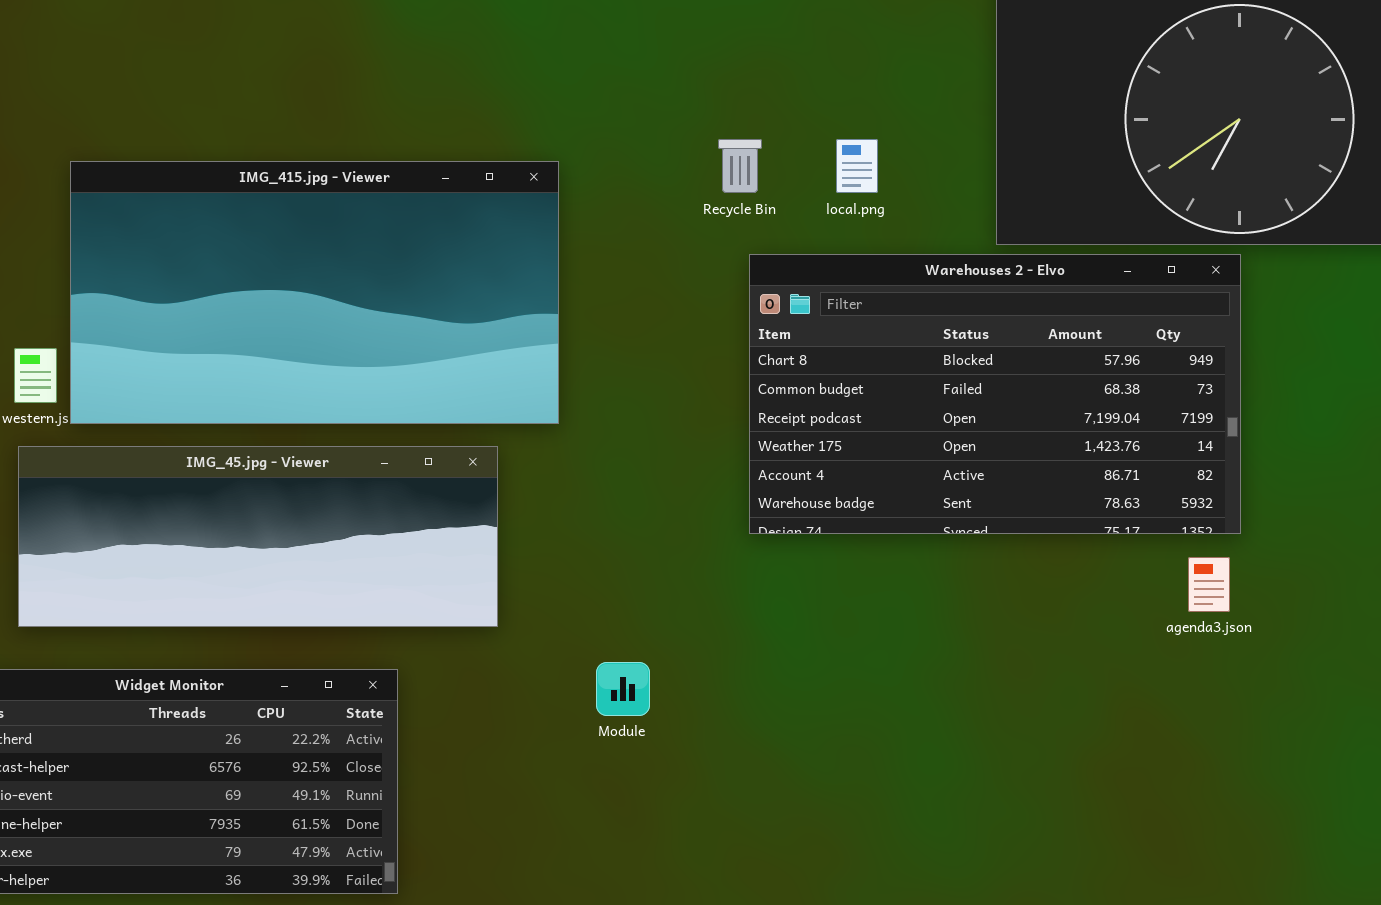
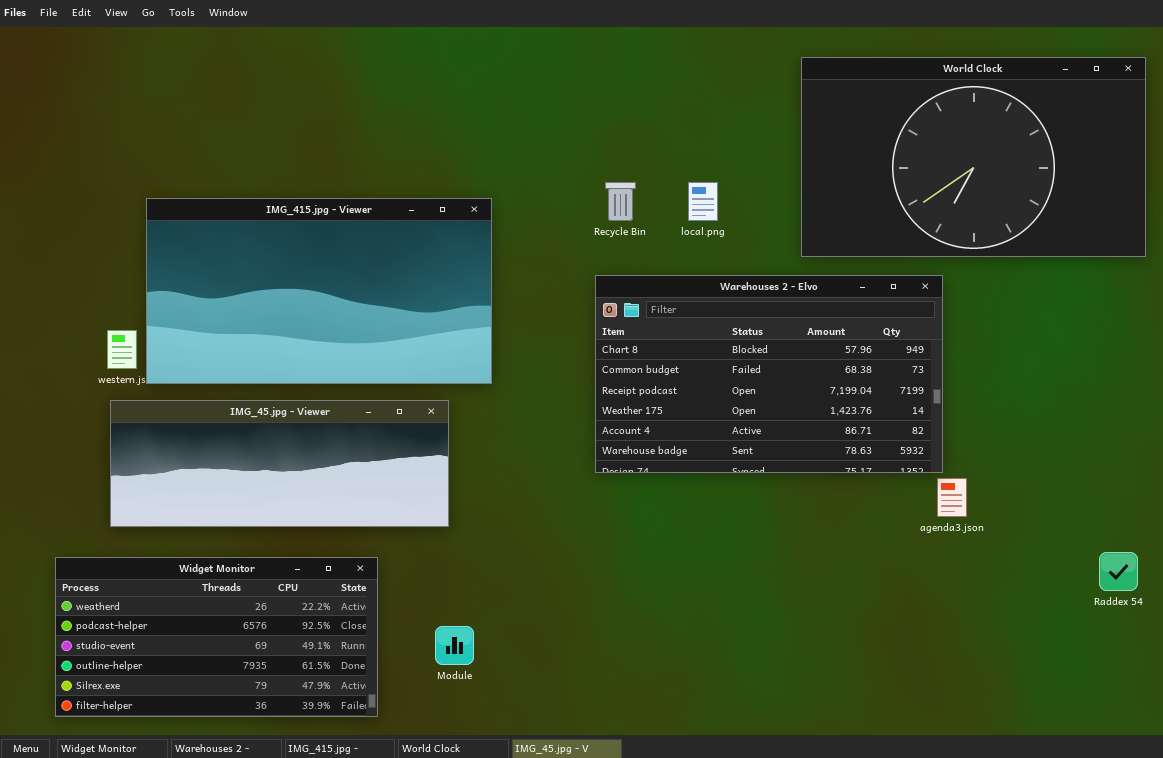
Warehouses 2 - Elvo: [749,254,1241,534] -> [595,275,943,473], moved
Module: [596,662,650,716] -> [435,626,474,665], moved

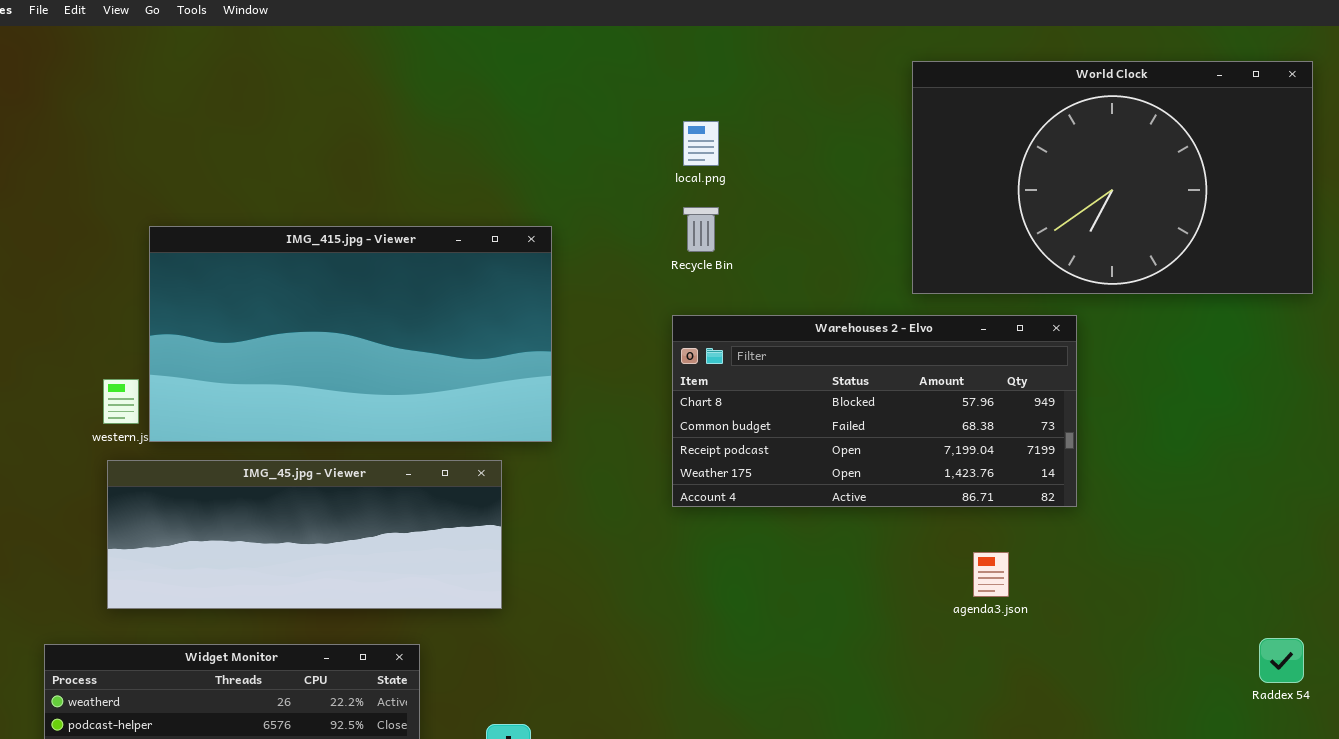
local.png: [688,182,718,221] -> [683,121,719,166], moved
Warehouses 2 - Elvo: [595,275,943,473] -> [672,315,1077,507], resized
agenda3.json: [937,478,967,517] -> [973,552,1009,597], moved

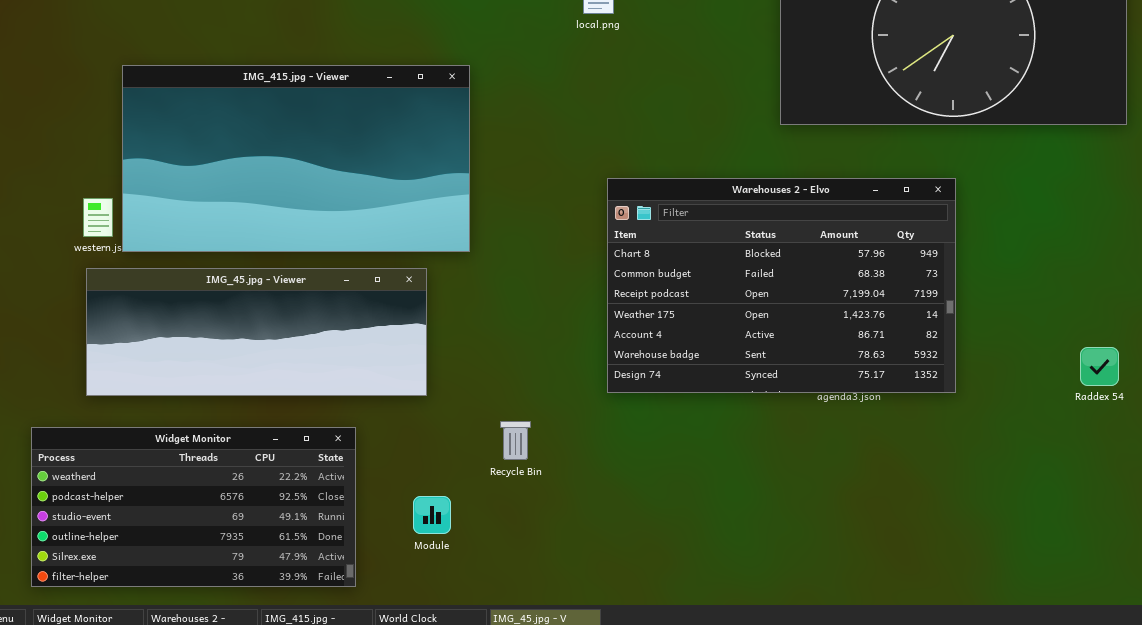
Recycle Bin: [683,207,719,252] -> [500,421,531,460], moved
Warehouses 2 - Elvo: [672,315,1077,507] -> [607,178,956,393], moved, resized
Raddex 54: [1259,638,1304,683] -> [1080,347,1119,386], moved

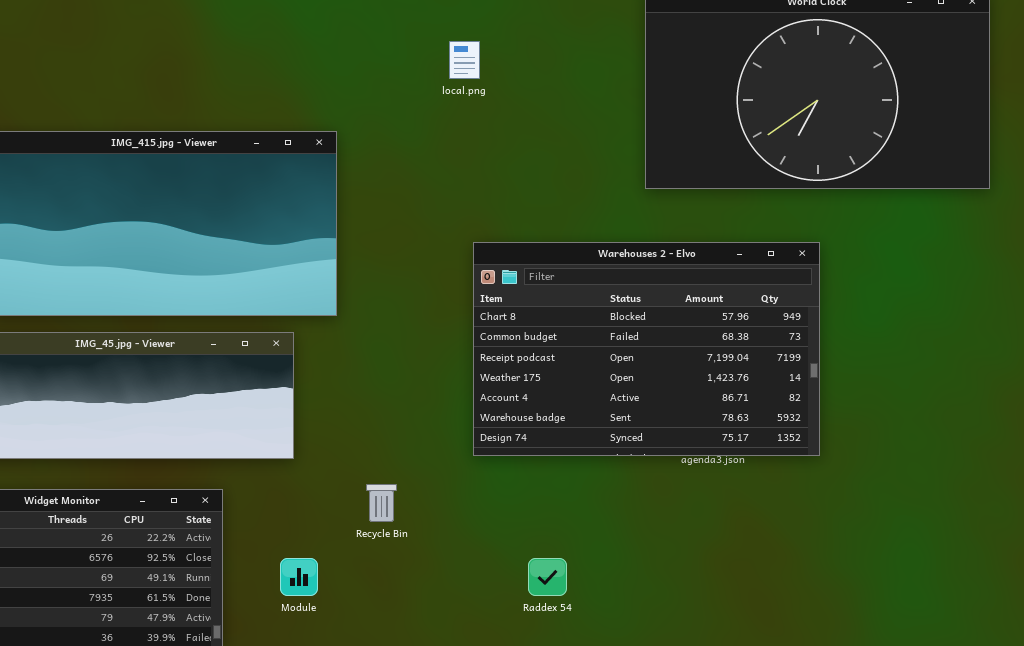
Raddex 54: [1080,347,1119,386] -> [528,558,567,596], moved

